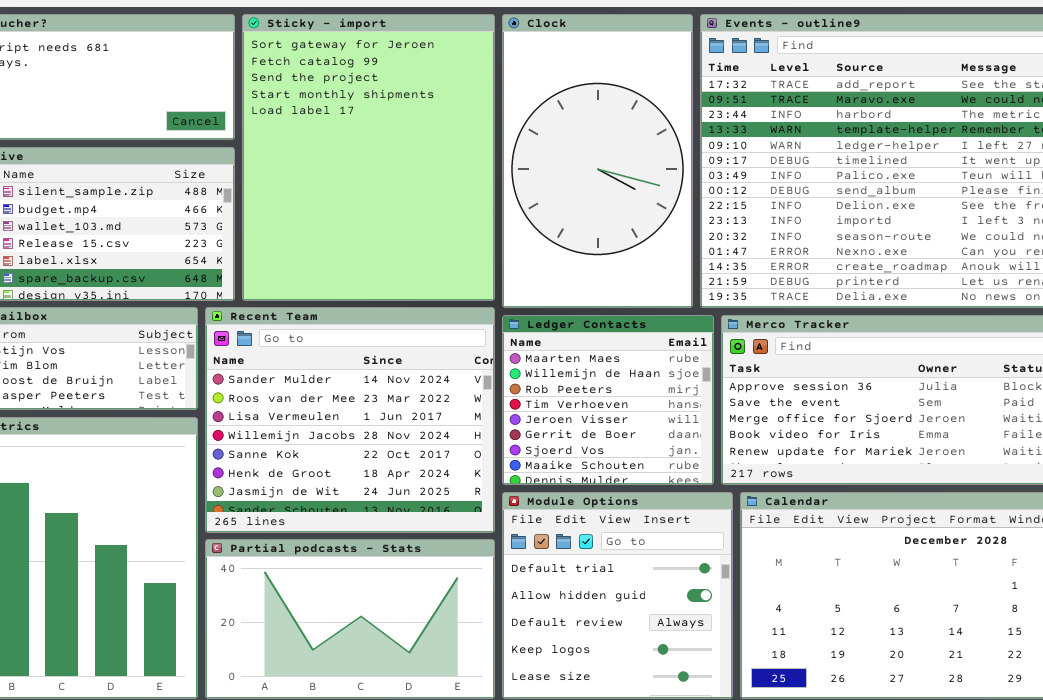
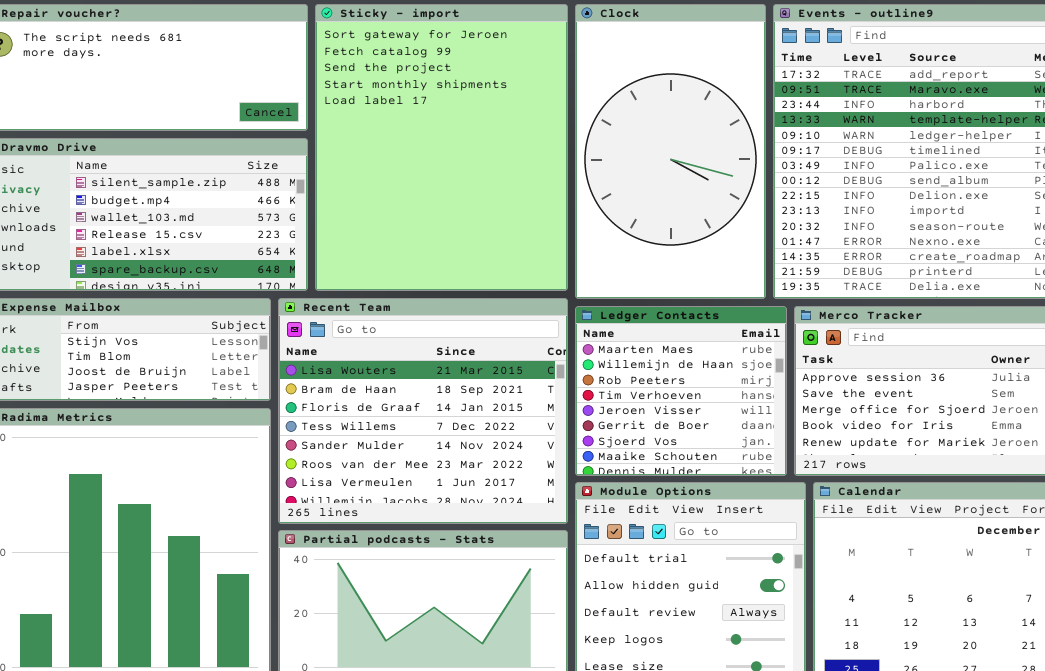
Recent Team: [205,307,495,533] -> [278,298,568,524], scrolled up 4 rows

